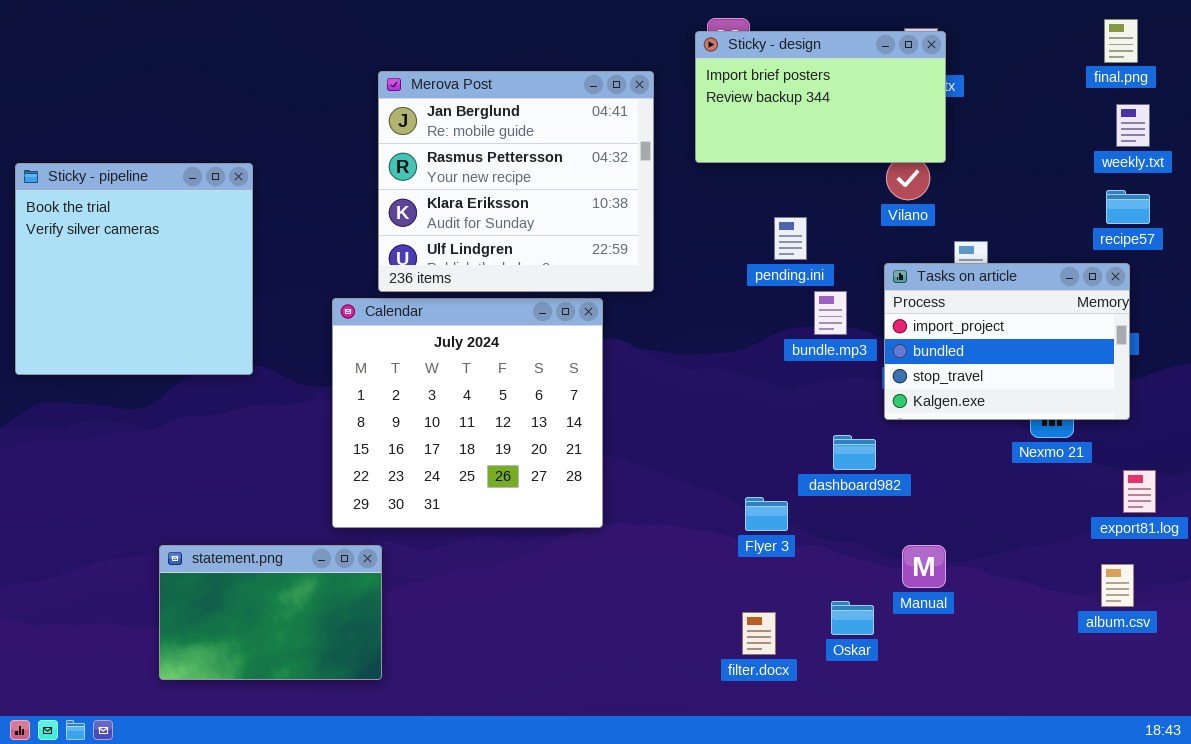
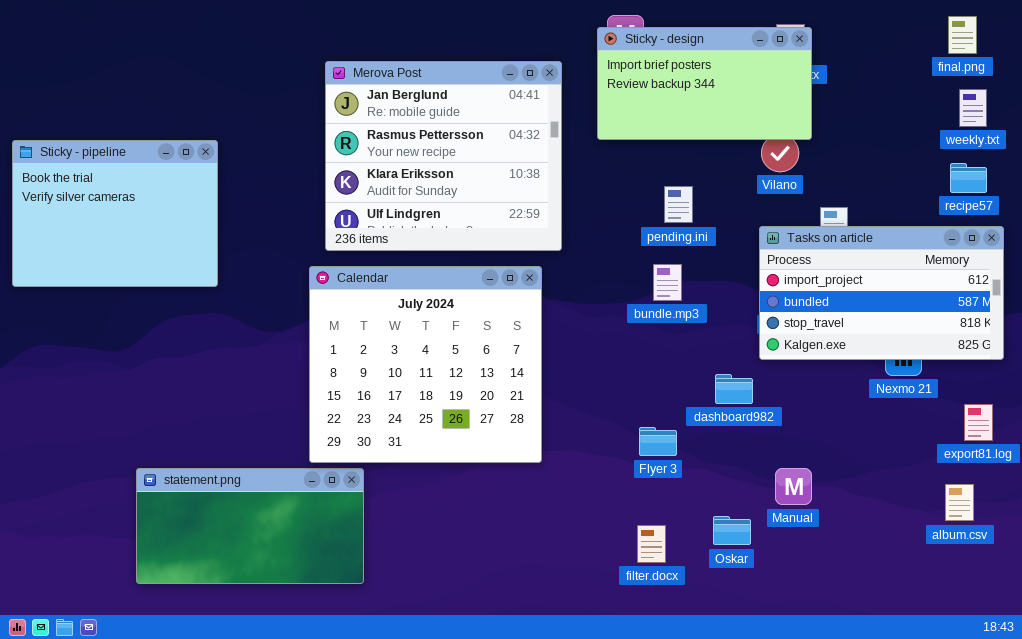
Sticky - pipeline: [15,163,253,375] -> [12,140,218,287], resized
Tasks on article: [884,263,1130,420] -> [759,226,1004,360], resized
bundle.mp3: [814,291,847,335] -> [653,264,682,301], moved
Calendar: [332,298,603,528] -> [309,266,542,463], moved
statement.png: [159,545,382,680] -> [136,468,364,584], resized

